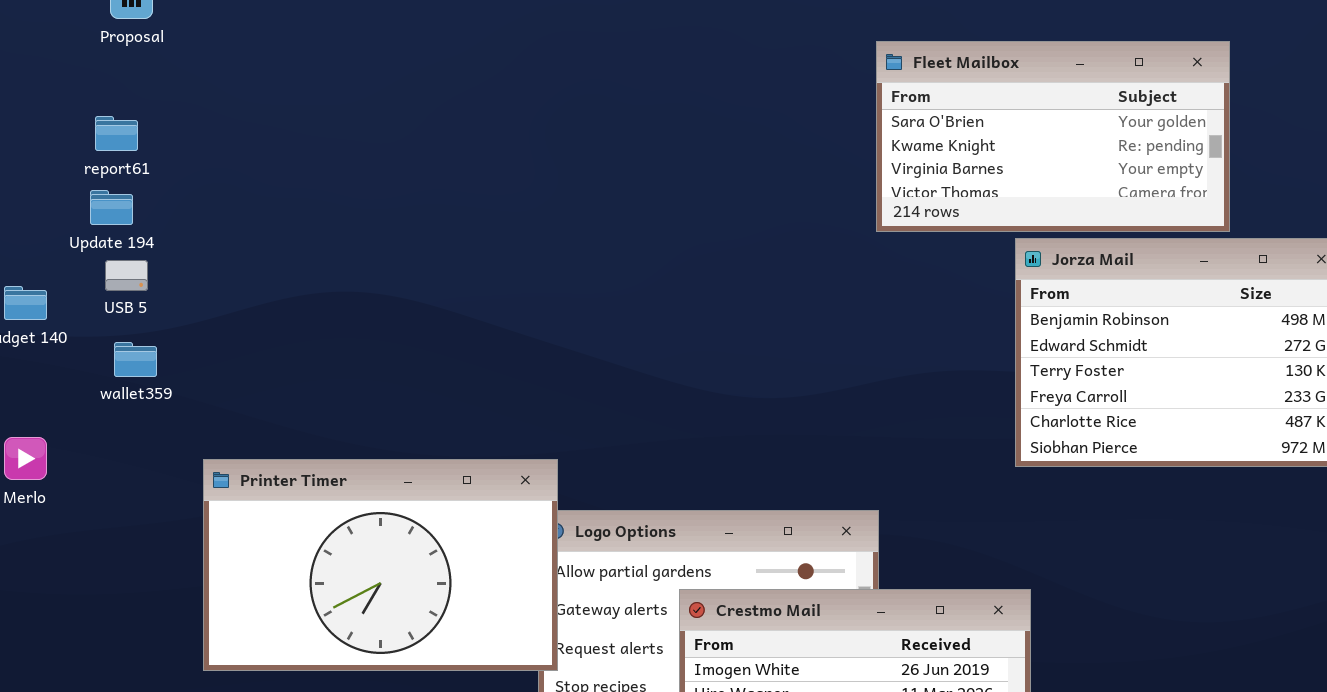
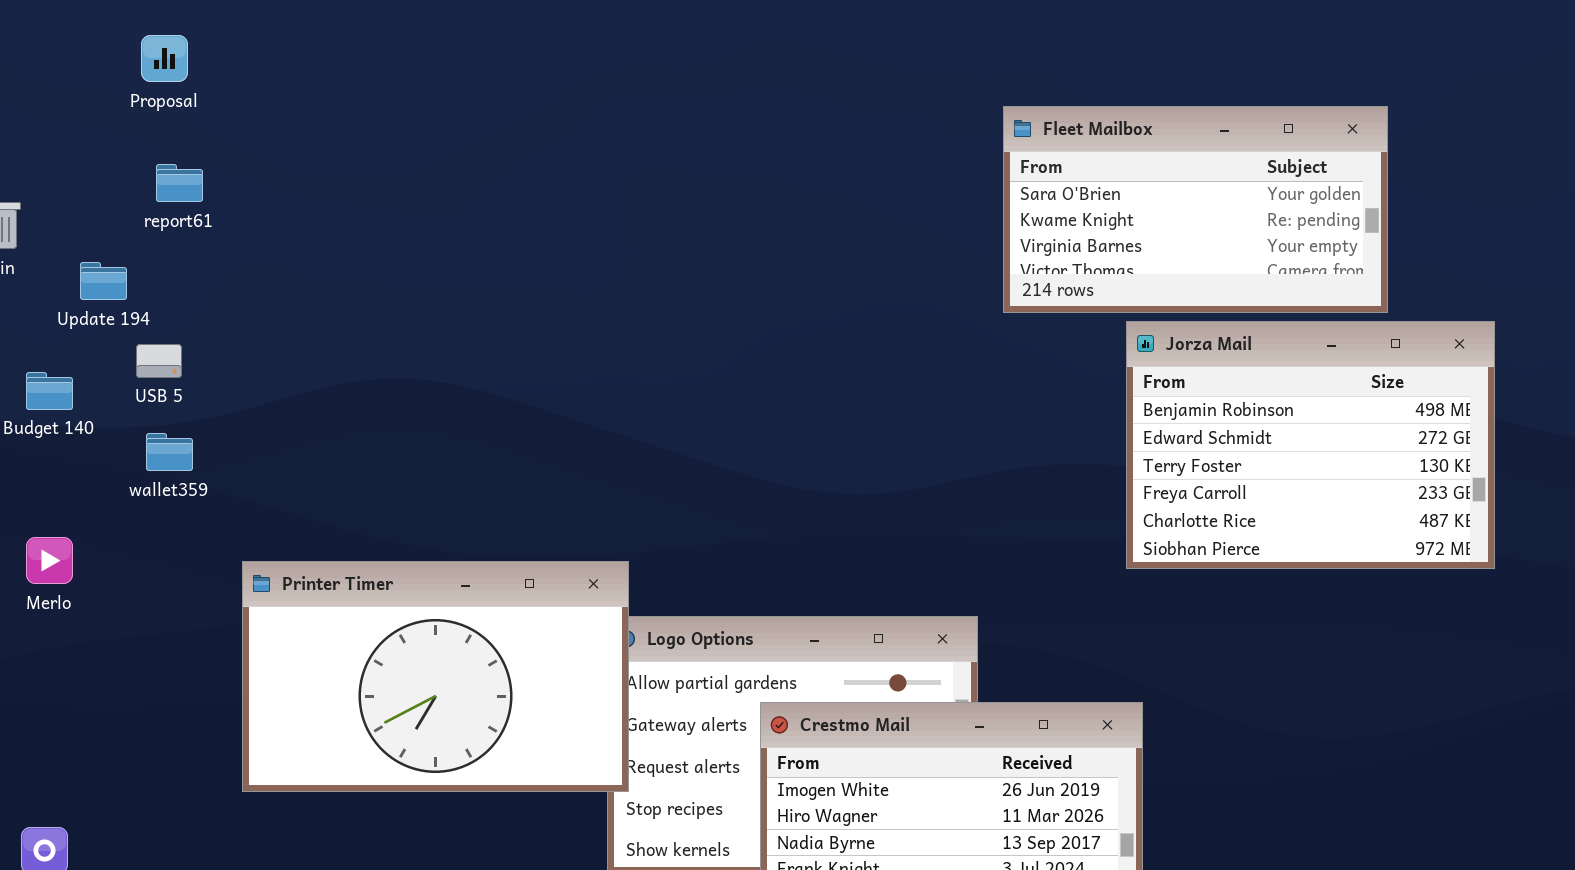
Fleet Mailbox: [876,41,1230,232] -> [1003,106,1388,313], moved
report61: [95,116,138,151] -> [156,164,203,202], moved
Update 194: [90,190,133,225] -> [80,262,127,300], moved

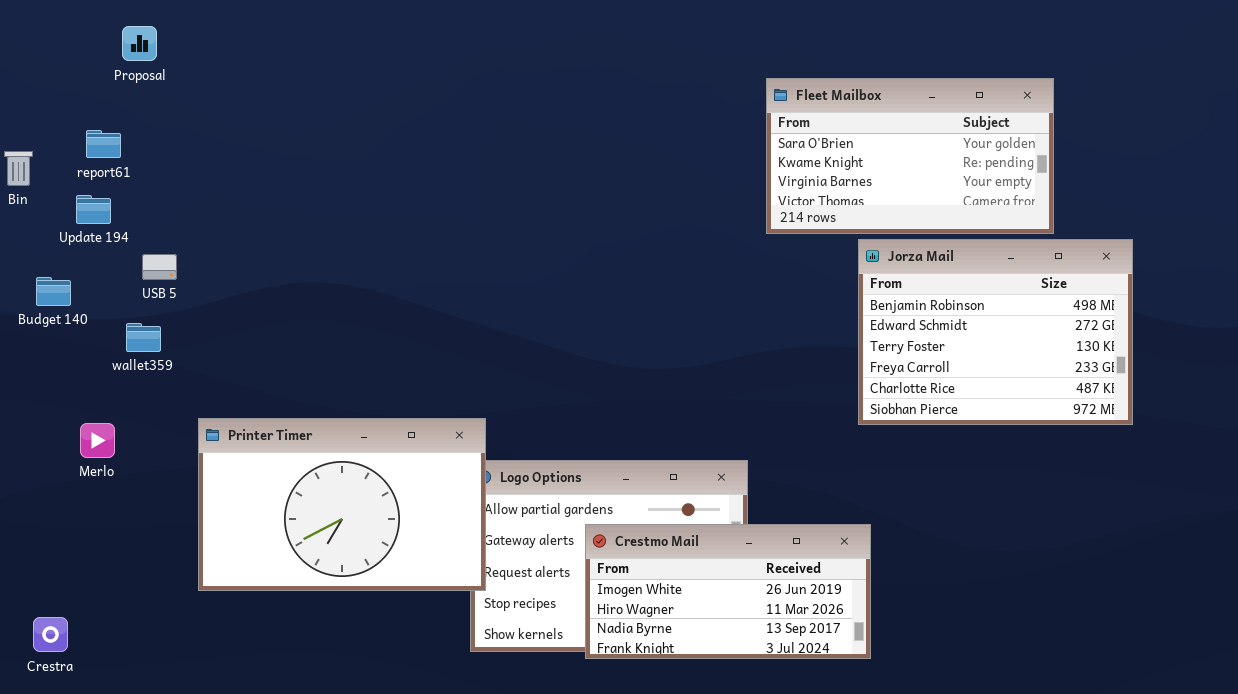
report61: [156,164,203,202] -> [86,130,121,158], moved
USB 5: [136,344,182,378] -> [142,254,177,280], moved
Merlo: [26,537,73,584] -> [80,423,115,458], moved

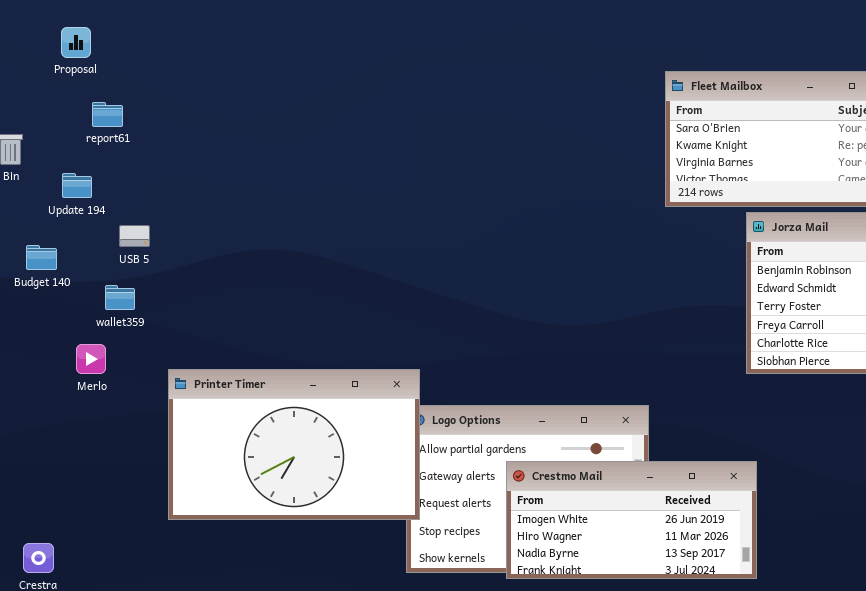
Proposal: [122,26,157,61] -> [61,27,91,58], moved
report61: [86,130,121,158] -> [92,102,123,127], moved
Merlo: [80,423,115,458] -> [76,344,106,374], moved

